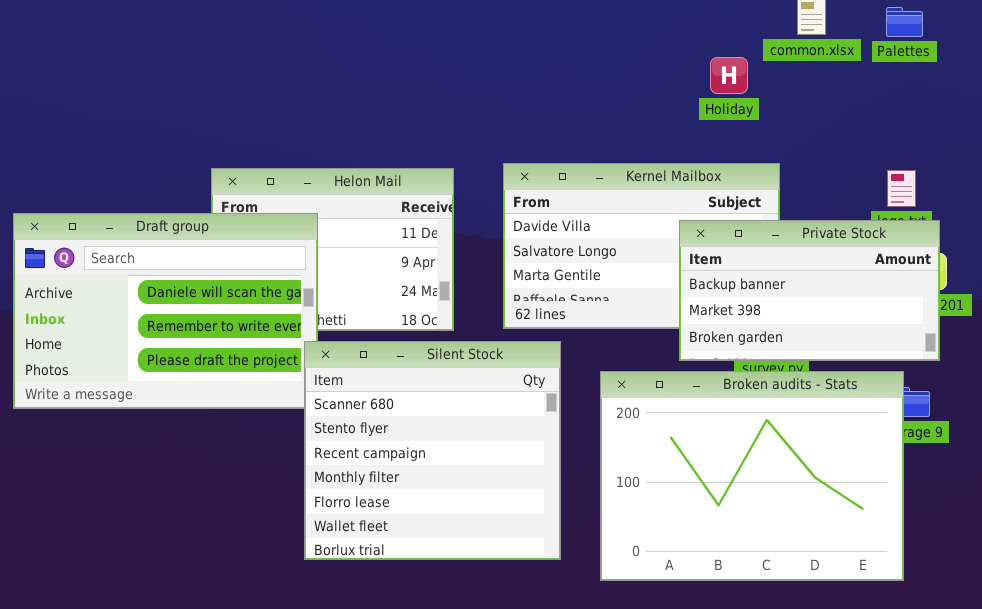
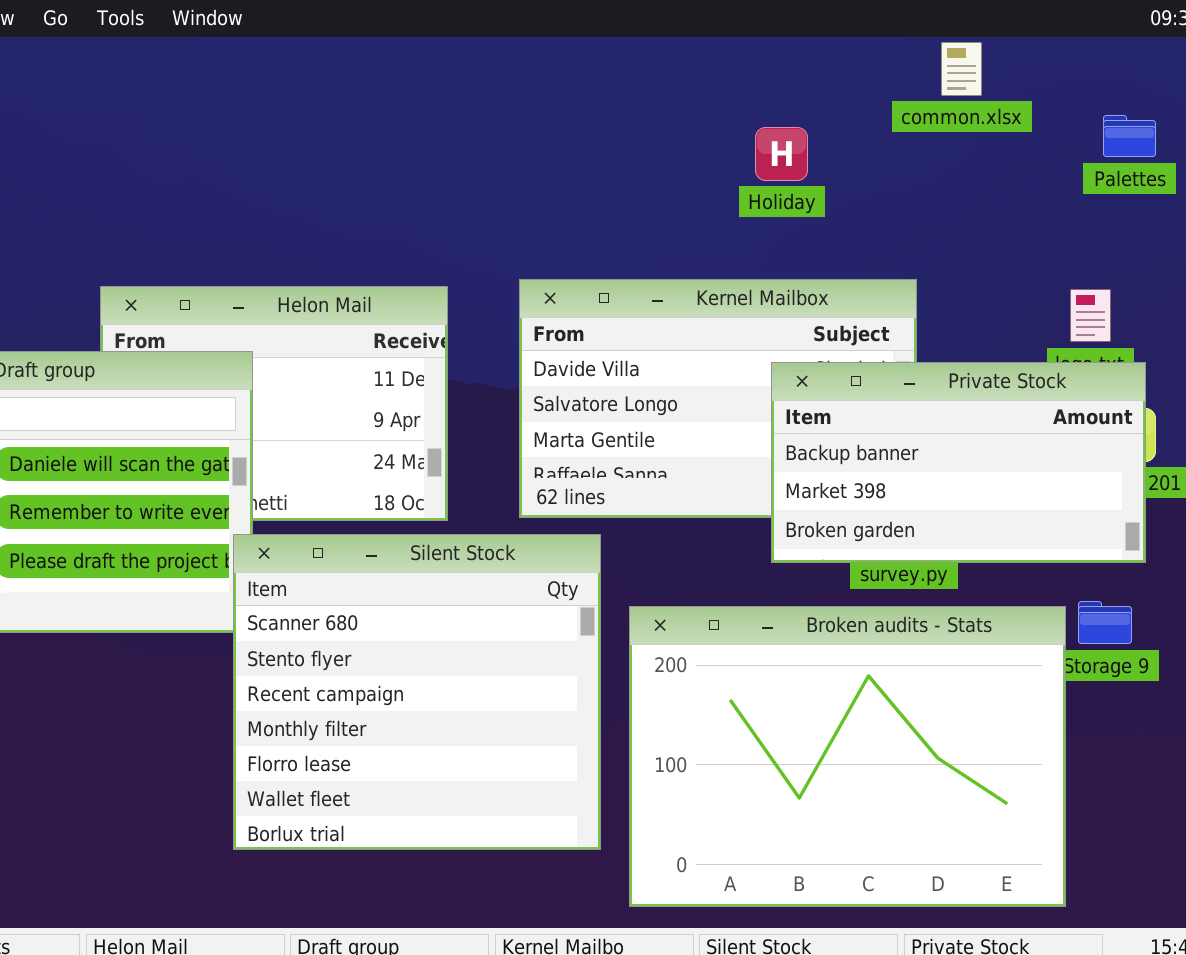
Palettes: [886,7,923,37] -> [1103,115,1156,157], moved
Holiday: [710,57,748,94] -> [755,127,808,181], moved
Broken audits - Stats: [600,371,904,581] -> [629,606,1066,907], moved

